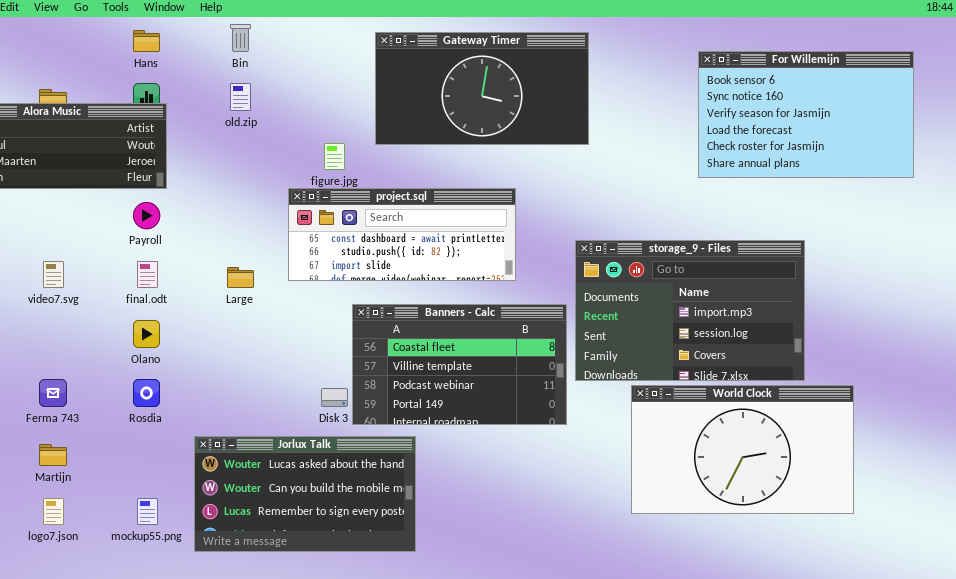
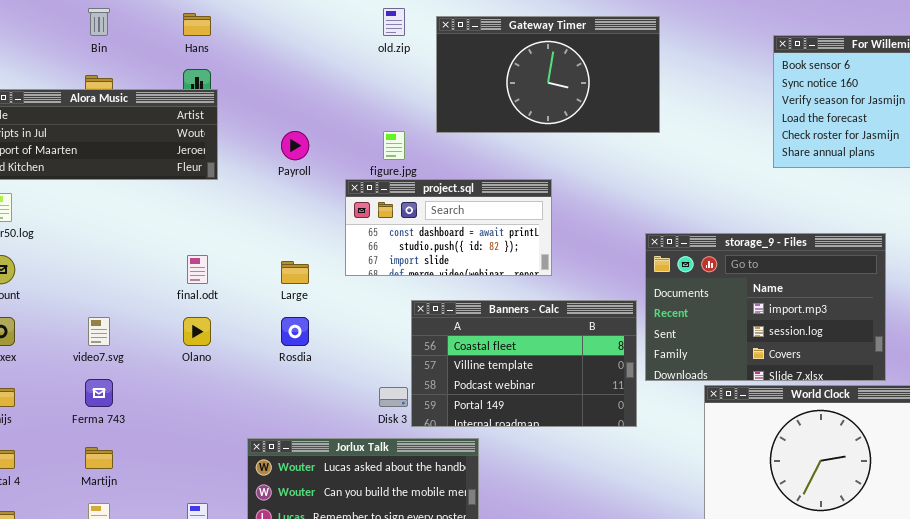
Bin: [230,24,251,52] -> [88,8,110,36], moved
old.zip: [230,83,251,111] -> [383,8,405,36], moved
project.sql: [288,188,516,281] -> [345,179,552,276], resized
Payroll: [133,202,160,229] -> [281,131,309,160], moved
video7.svg: [43,261,64,288] -> [88,317,110,346], moved
Rosdia: [133,379,160,407] -> [281,317,309,346], moved

